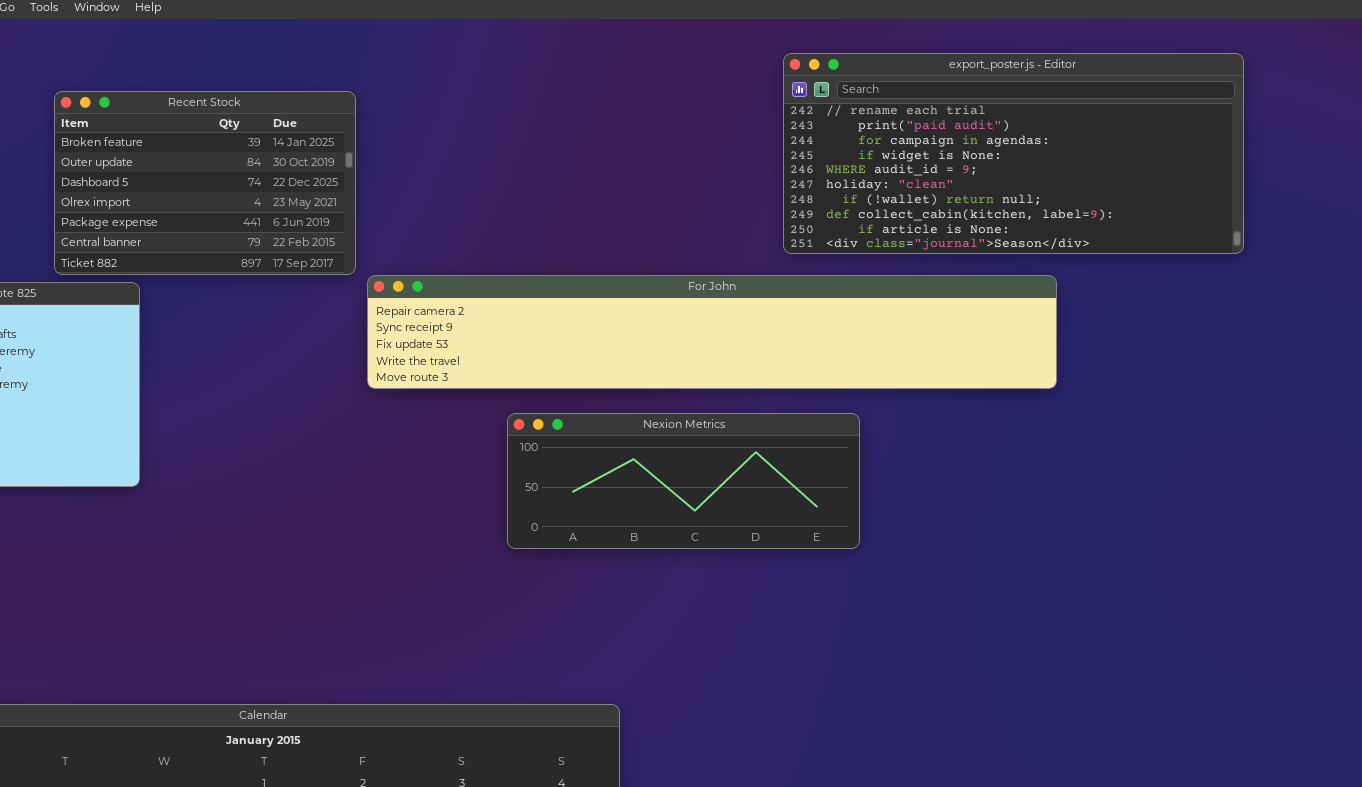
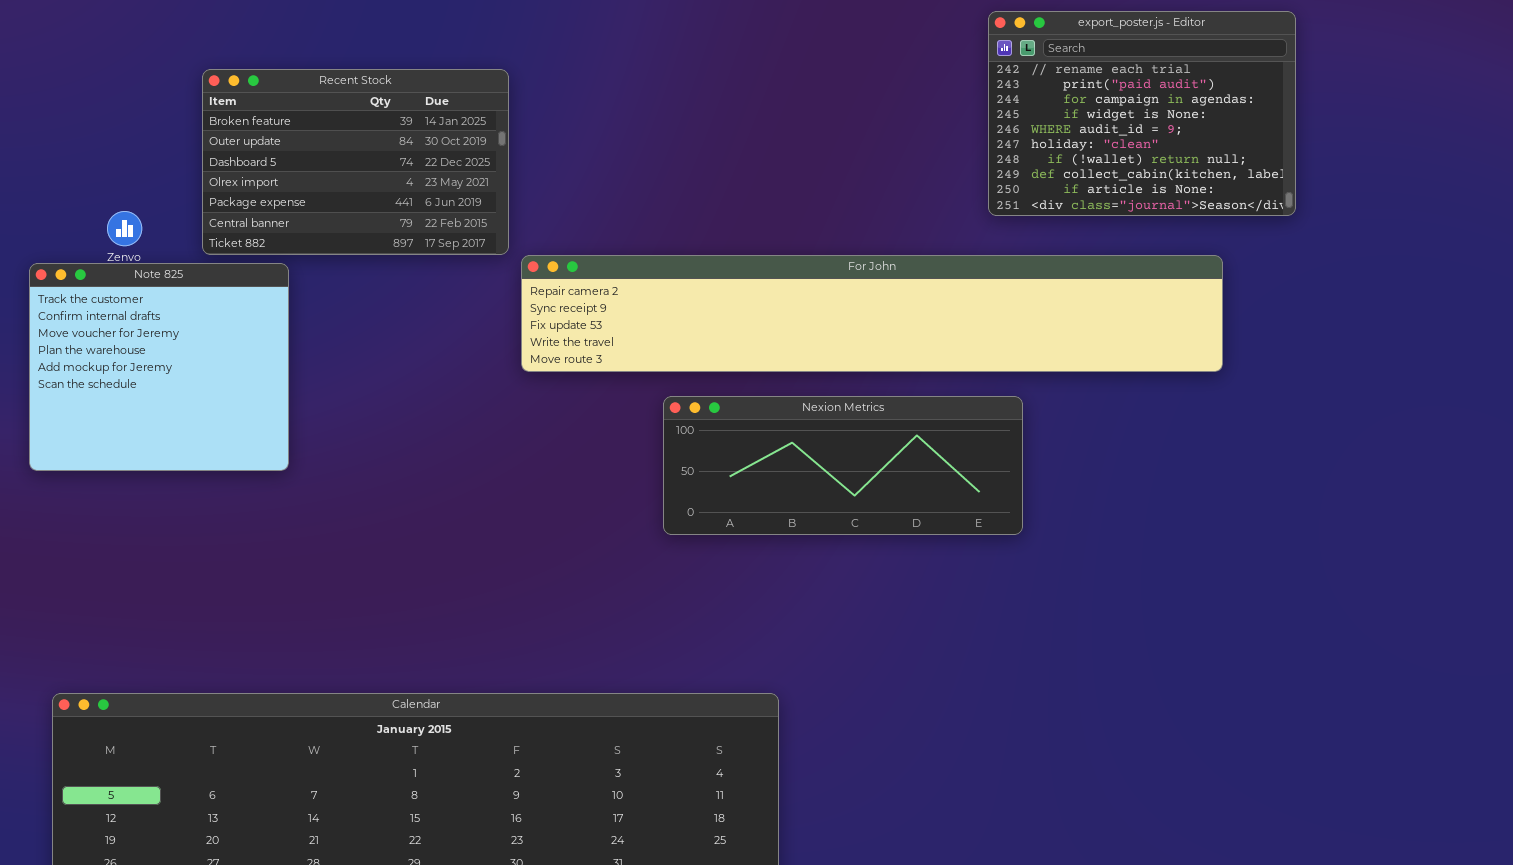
export_poster.js - Editor: [783,53,1244,254] -> [988,11,1296,216], moved, resized

